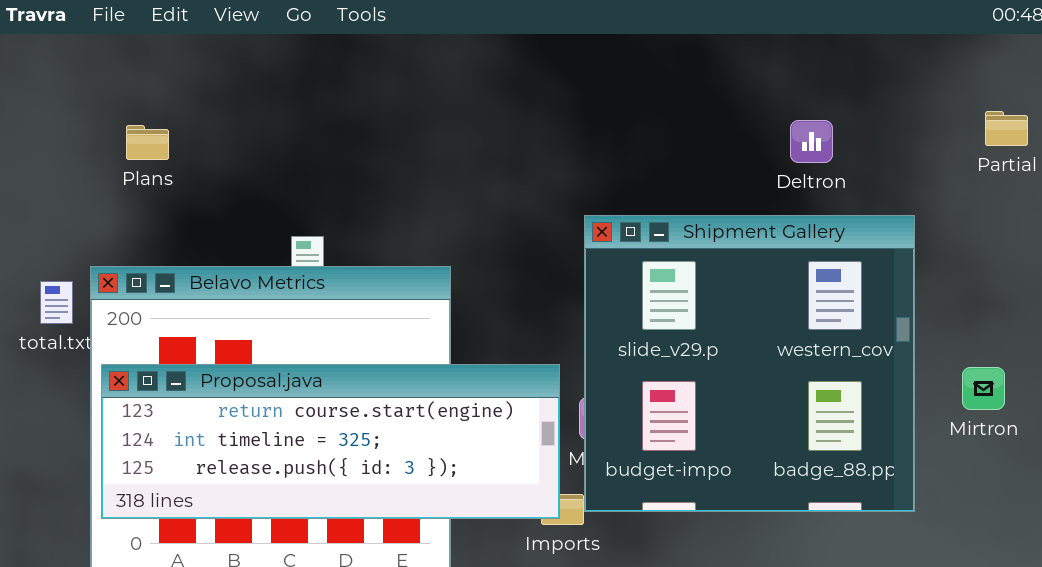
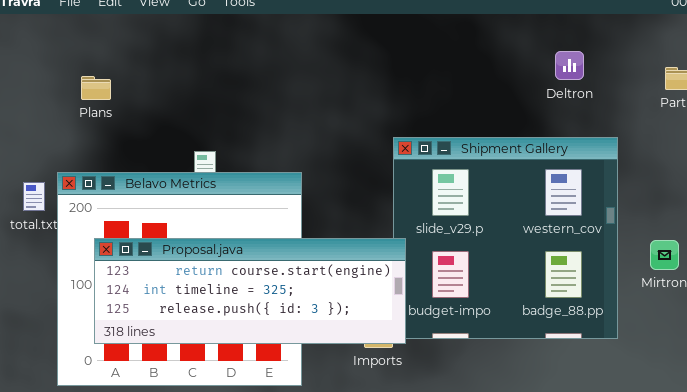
Deltron: [790,120,833,163] -> [555,51,584,80], moved
Proposal.java: [101,364,560,519] -> [94,238,406,344], moved

